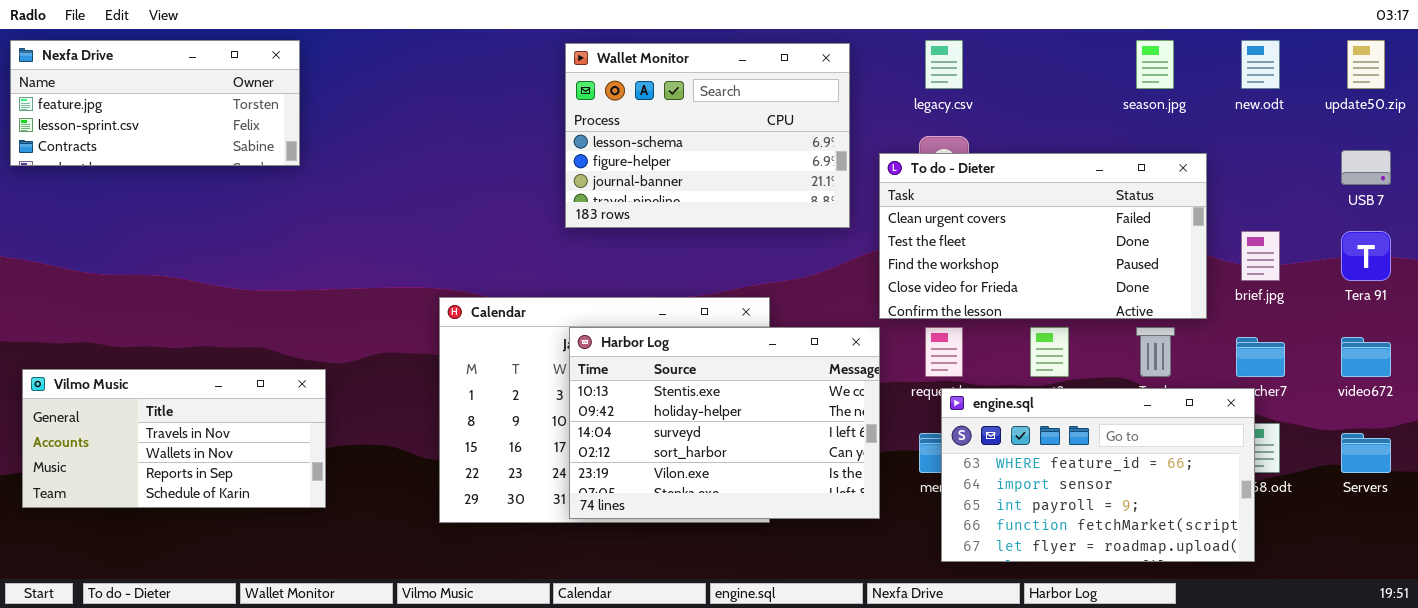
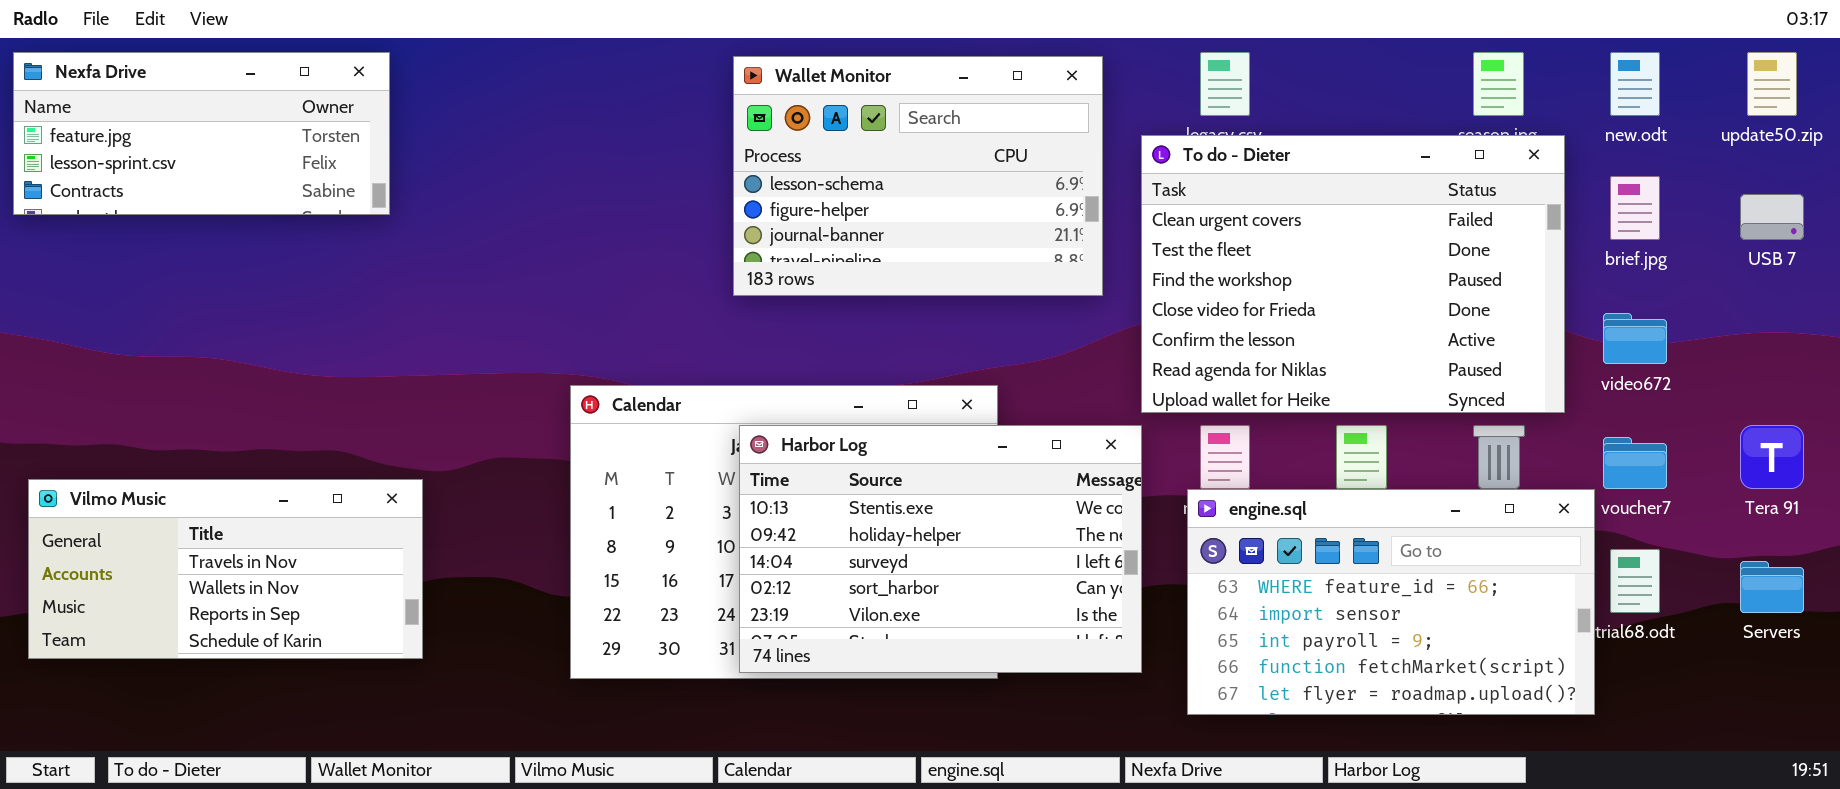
To do - Dieter: [879,153,1207,319] -> [1141,135,1565,413], resized
brief.jpg: [1241,231,1280,281] -> [1610,176,1660,240], moved
Tera 91: [1341,231,1391,281] -> [1740,425,1804,489], moved
video672: [1341,337,1391,377] -> [1603,313,1667,364], moved
engine.sql: [941,388,1255,562] -> [1187,489,1595,715], moved

